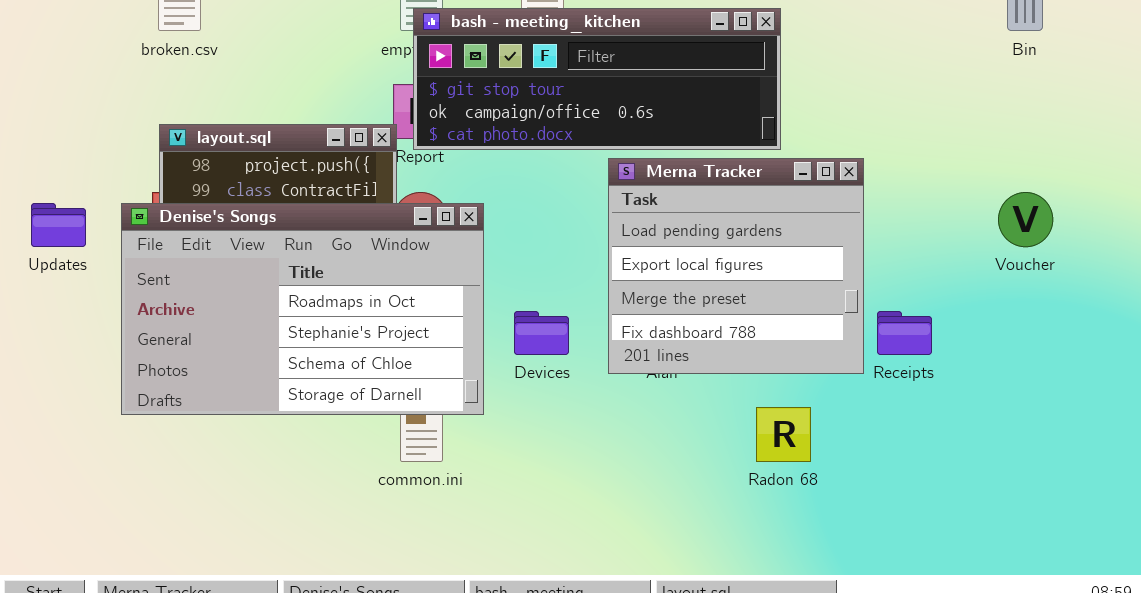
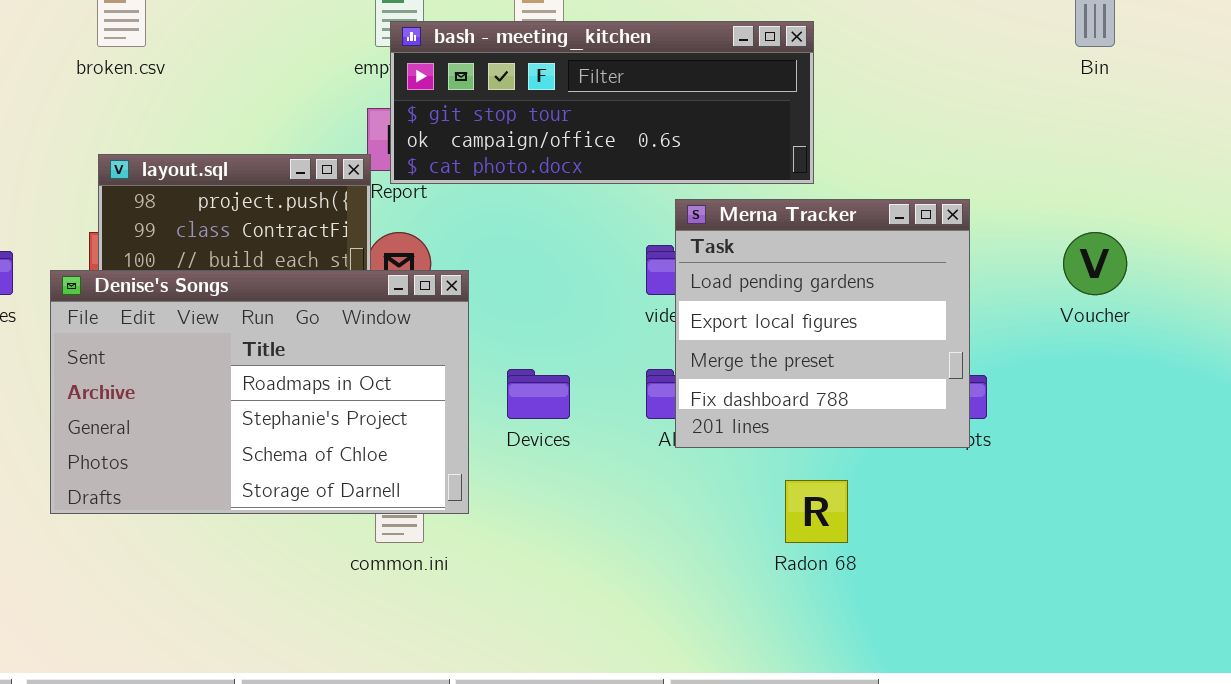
Merna Tracker: [608,158,864,374] -> [675,199,970,448], moved
Denise's Songs: [121,203,484,415] -> [50,270,469,514], moved

